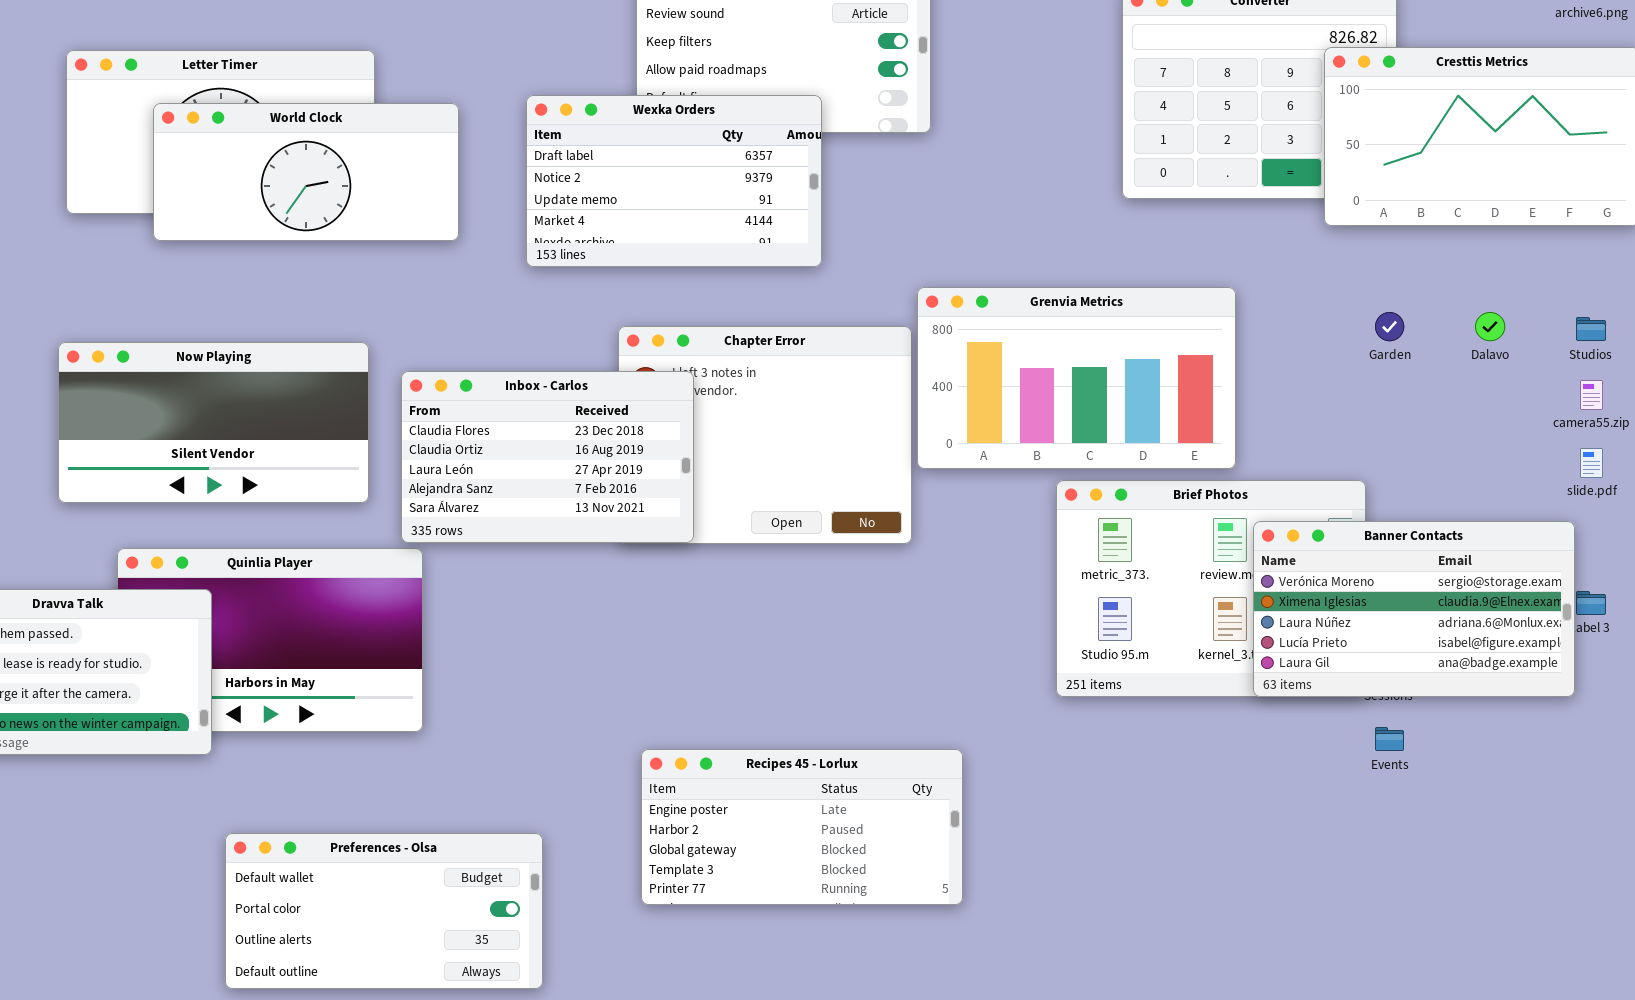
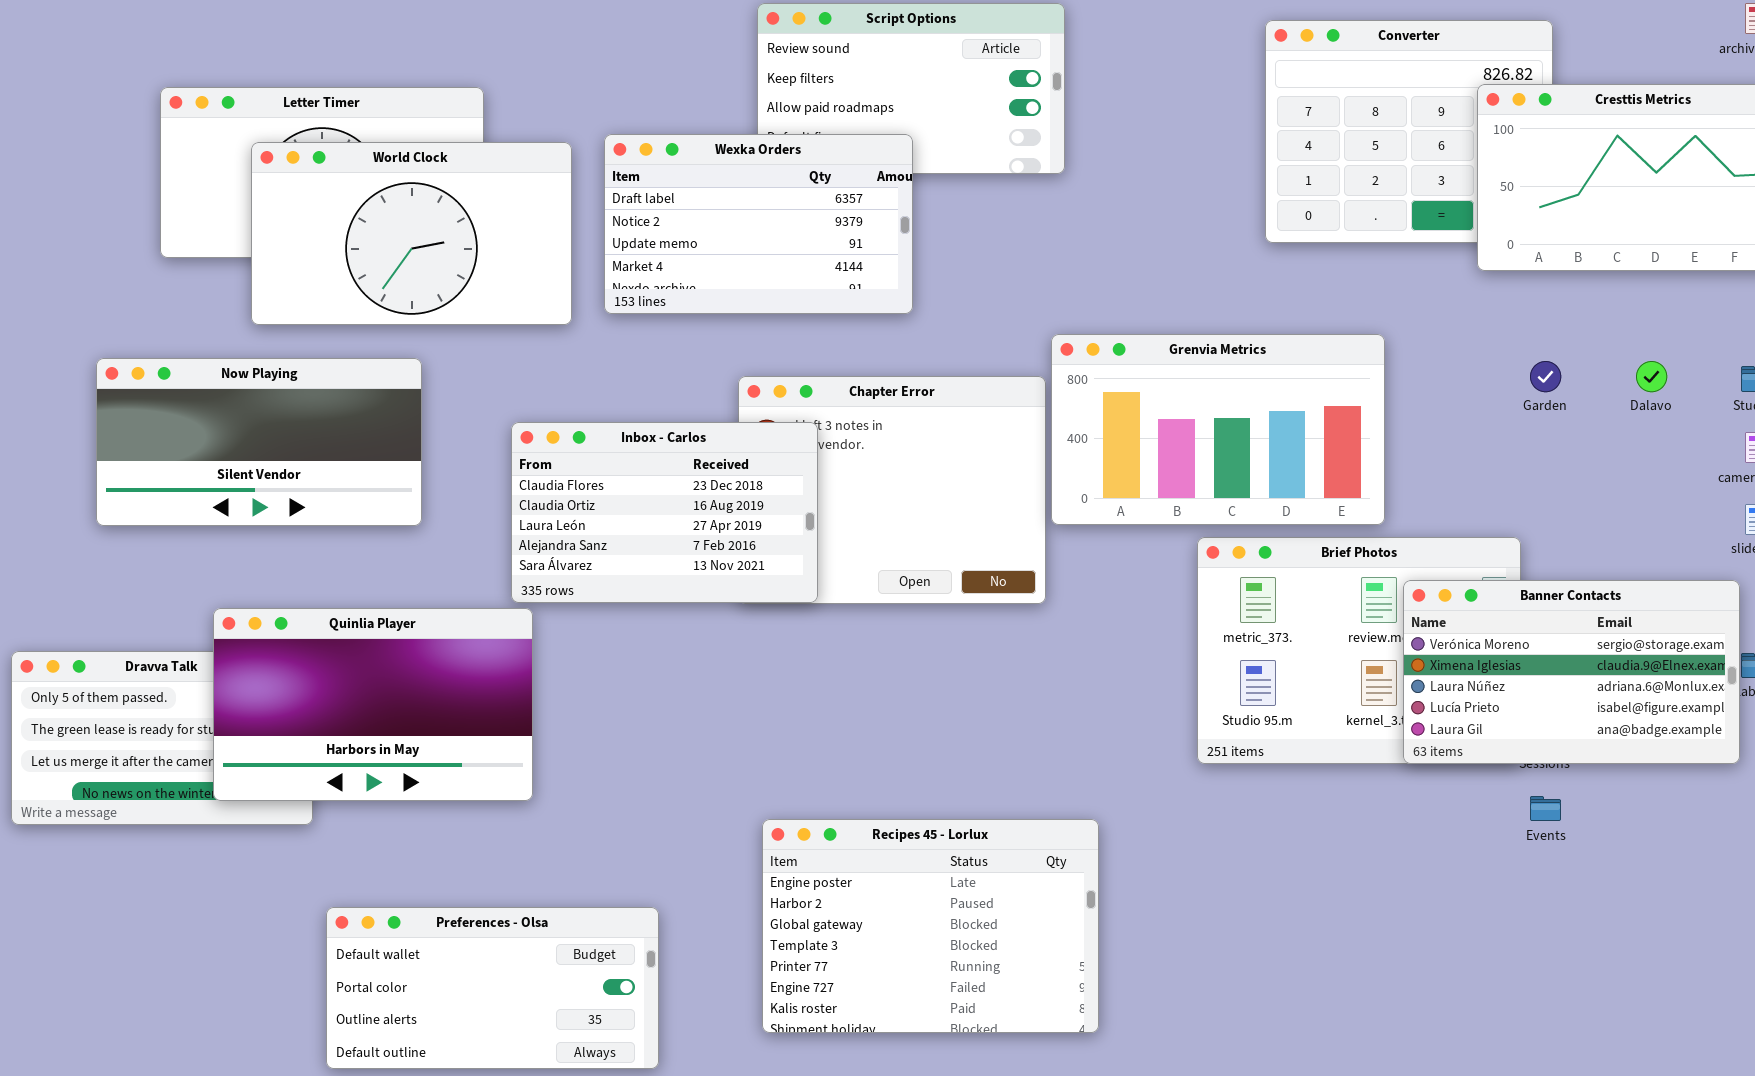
Wexka Orders: [526,95,822,267] -> [604,134,913,314], moved
World Clock: [153,103,459,241] -> [251,142,572,325], resized
Now Playing: [58,342,369,503] -> [96,358,422,526], moved
Quinlia Player: [117,548,423,732] -> [213,608,533,801], raised
Recipes 45 - Lorlux: [641,749,963,905] -> [762,819,1099,1033], resized

